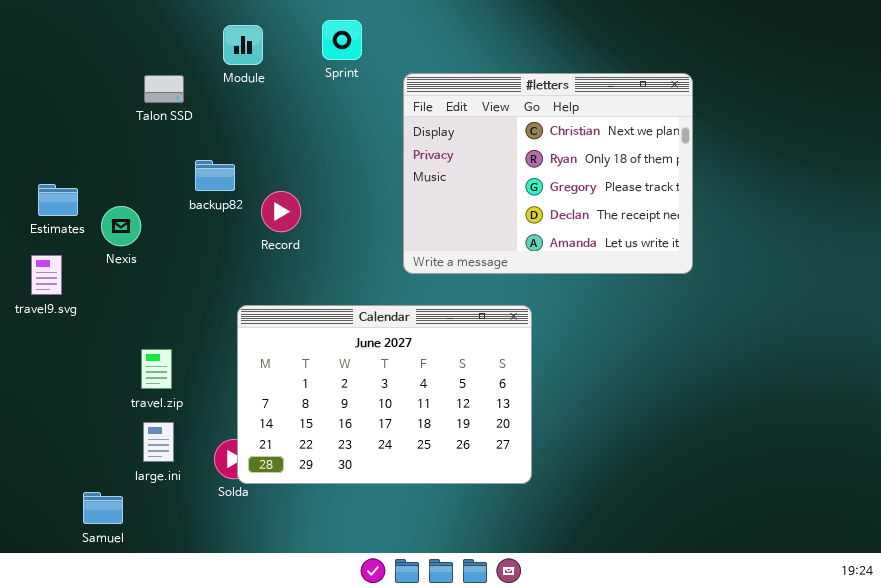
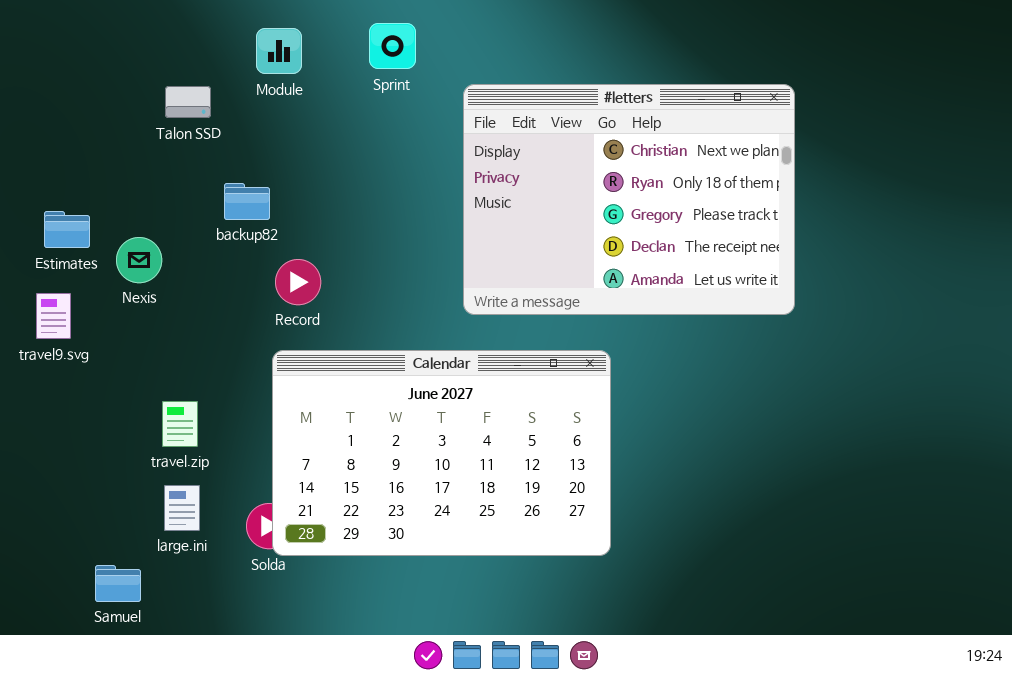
Record: [261,191,301,232] -> [275,259,321,305], moved

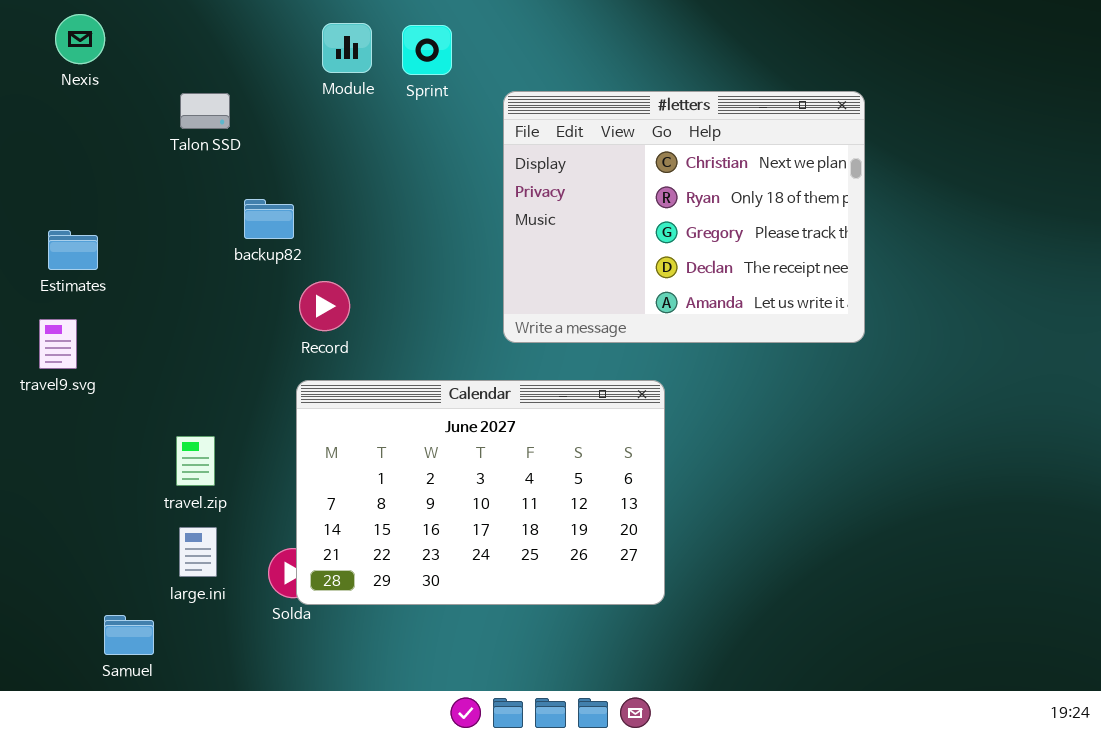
Module: [256,28,302,74] -> [322,23,372,73], moved
Nexis: [116,237,162,283] -> [55,14,105,64], moved

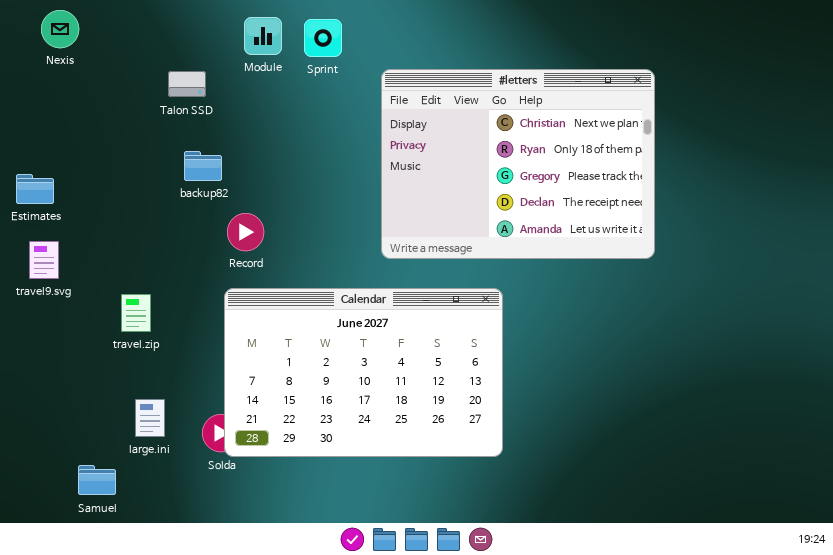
Talon SSD: [180,93,230,129] -> [168,71,206,97], moved
Estimates: [48,230,98,270] -> [16,174,54,204], moved
travel.zip: [176,436,215,486] -> [121,294,151,332], moved

